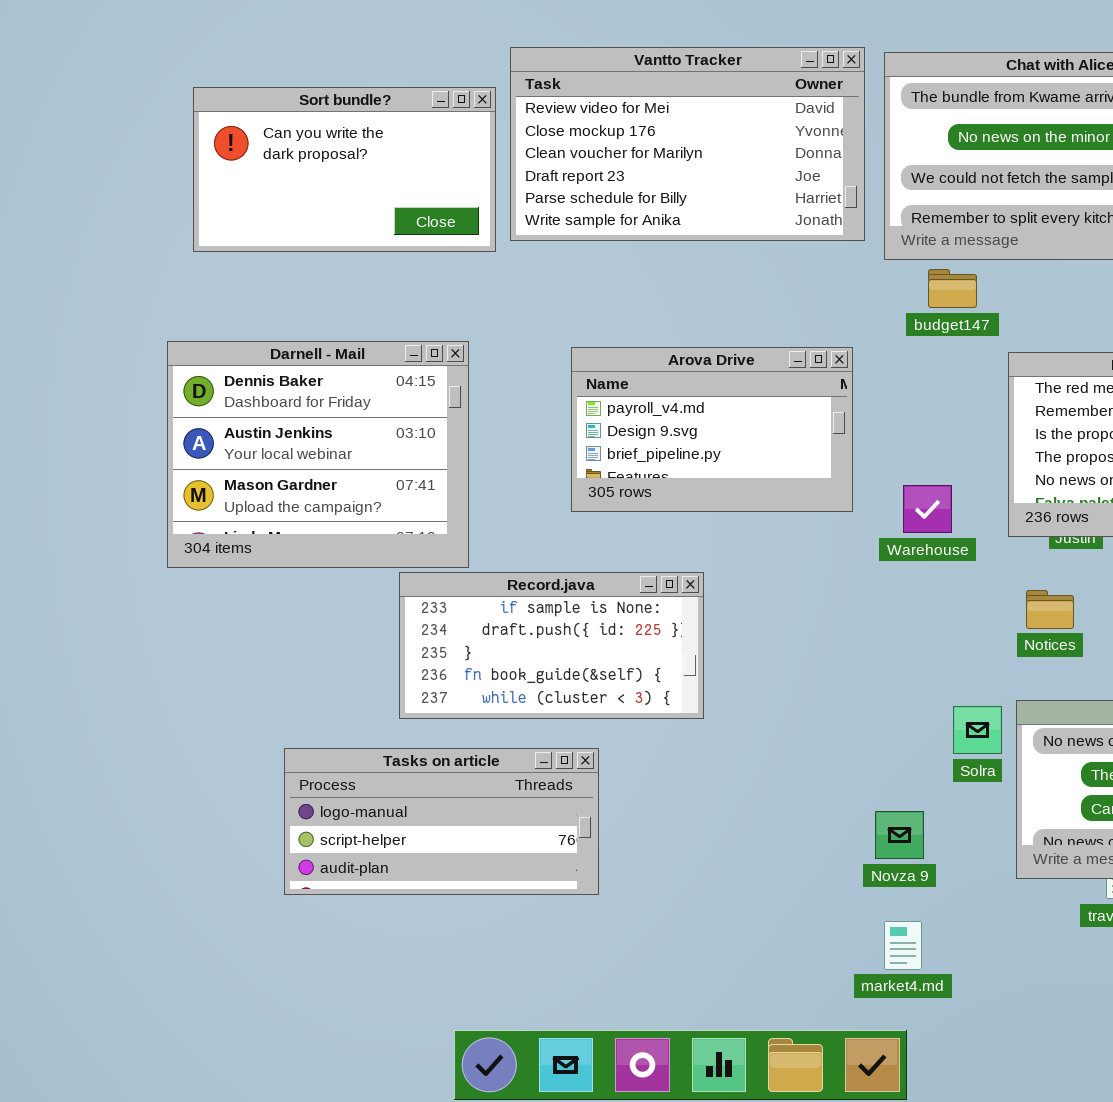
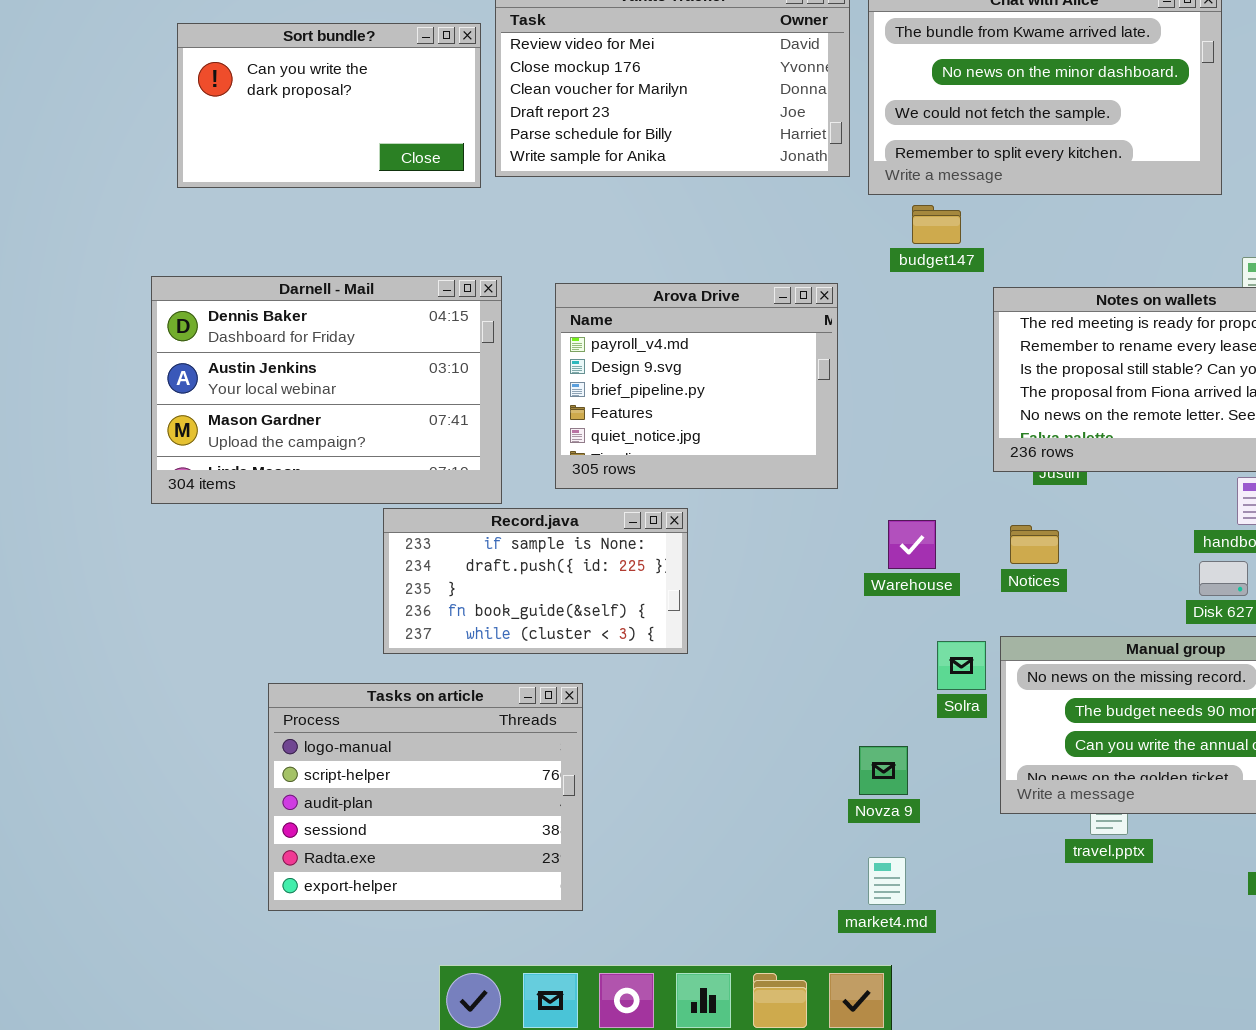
Darnell - Mail: [167,341,469,568] -> [151,276,502,504], resized
Arova Drive: [571,347,853,512] -> [555,283,838,489], resized
Warehouse: [903,485,952,533] -> [888,520,936,569], moved
Tasks on article: [284,748,599,895] -> [268,683,583,911], resized

